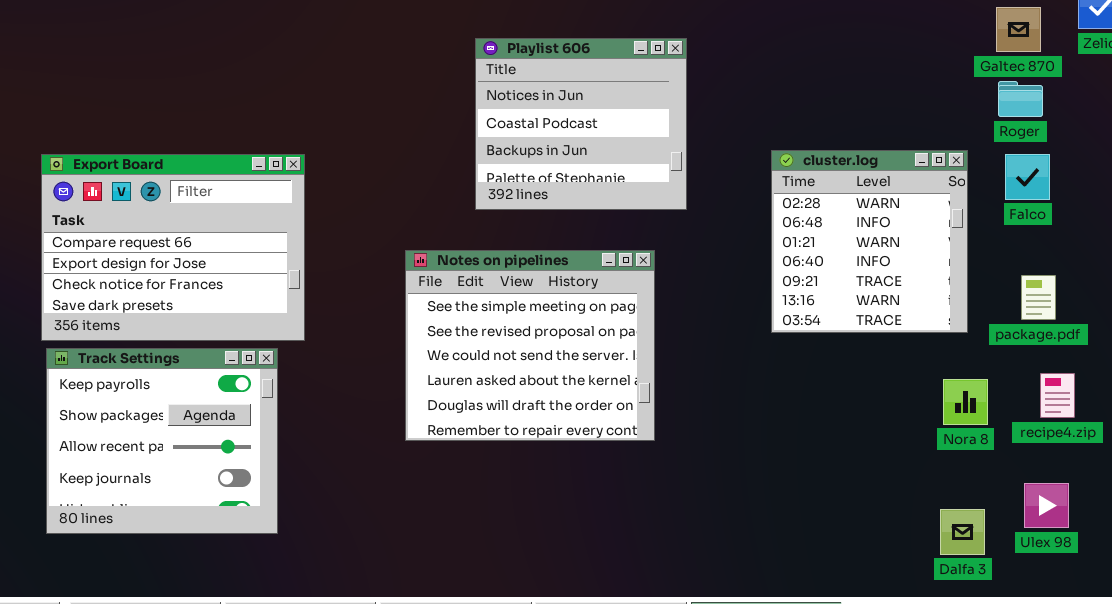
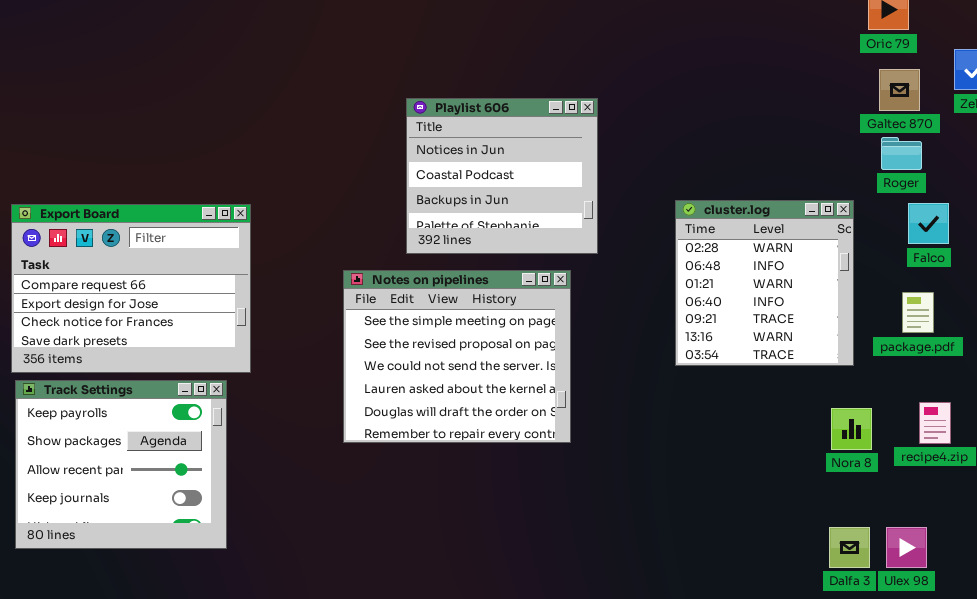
Falco: [1005,154,1050,200] -> [908,203,949,244], moved
Notes on pipelines: [405,250,655,441] -> [343,270,571,443], moved
package.pdf: [1021,275,1056,320] -> [902,292,934,333], moved
Ulex 98: [1024,483,1069,528] -> [886,527,927,568], moved

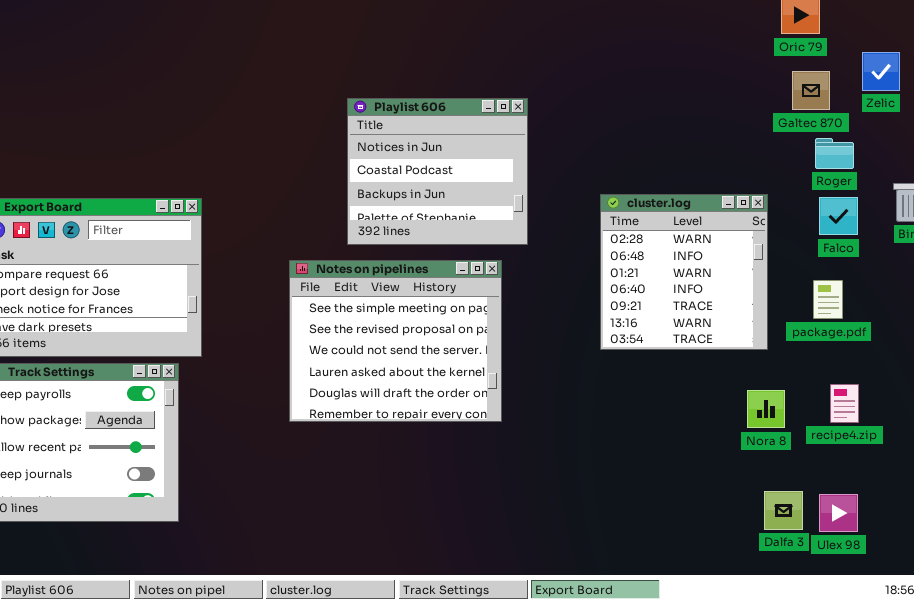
Roger: [881,137,922,170] -> [815,138,854,169], moved
Dalfa 3: [829,527,870,568] -> [764,491,803,530], moved
Ulex 98: [886,527,927,568] -> [819,494,858,532], moved

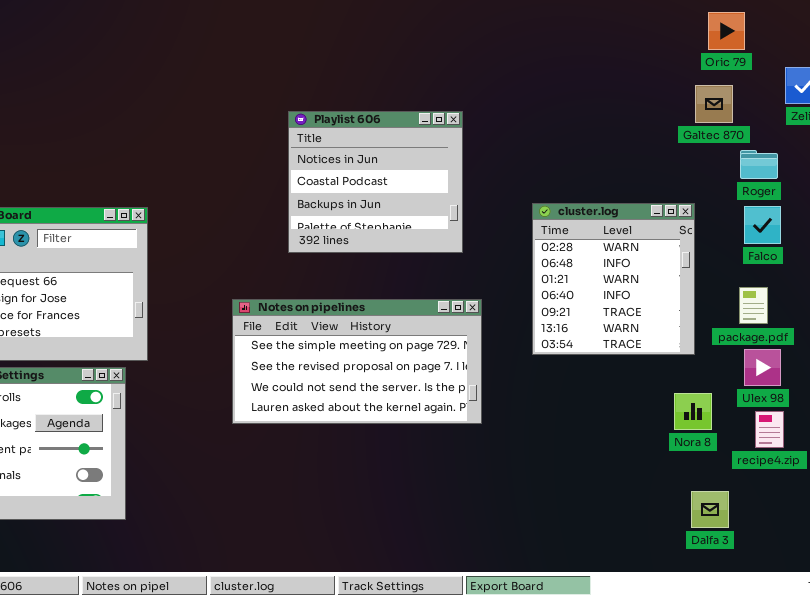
Galtec 870: [792,71,830,110] -> [695,85,733,123], moved
Notes on pipelines: [289,260,502,422] -> [232,299,482,424], resized
recipe4.zip: [830,384,859,423] -> [755,411,784,448], moved
Ulex 98: [819,494,858,532] -> [744,349,781,386], moved

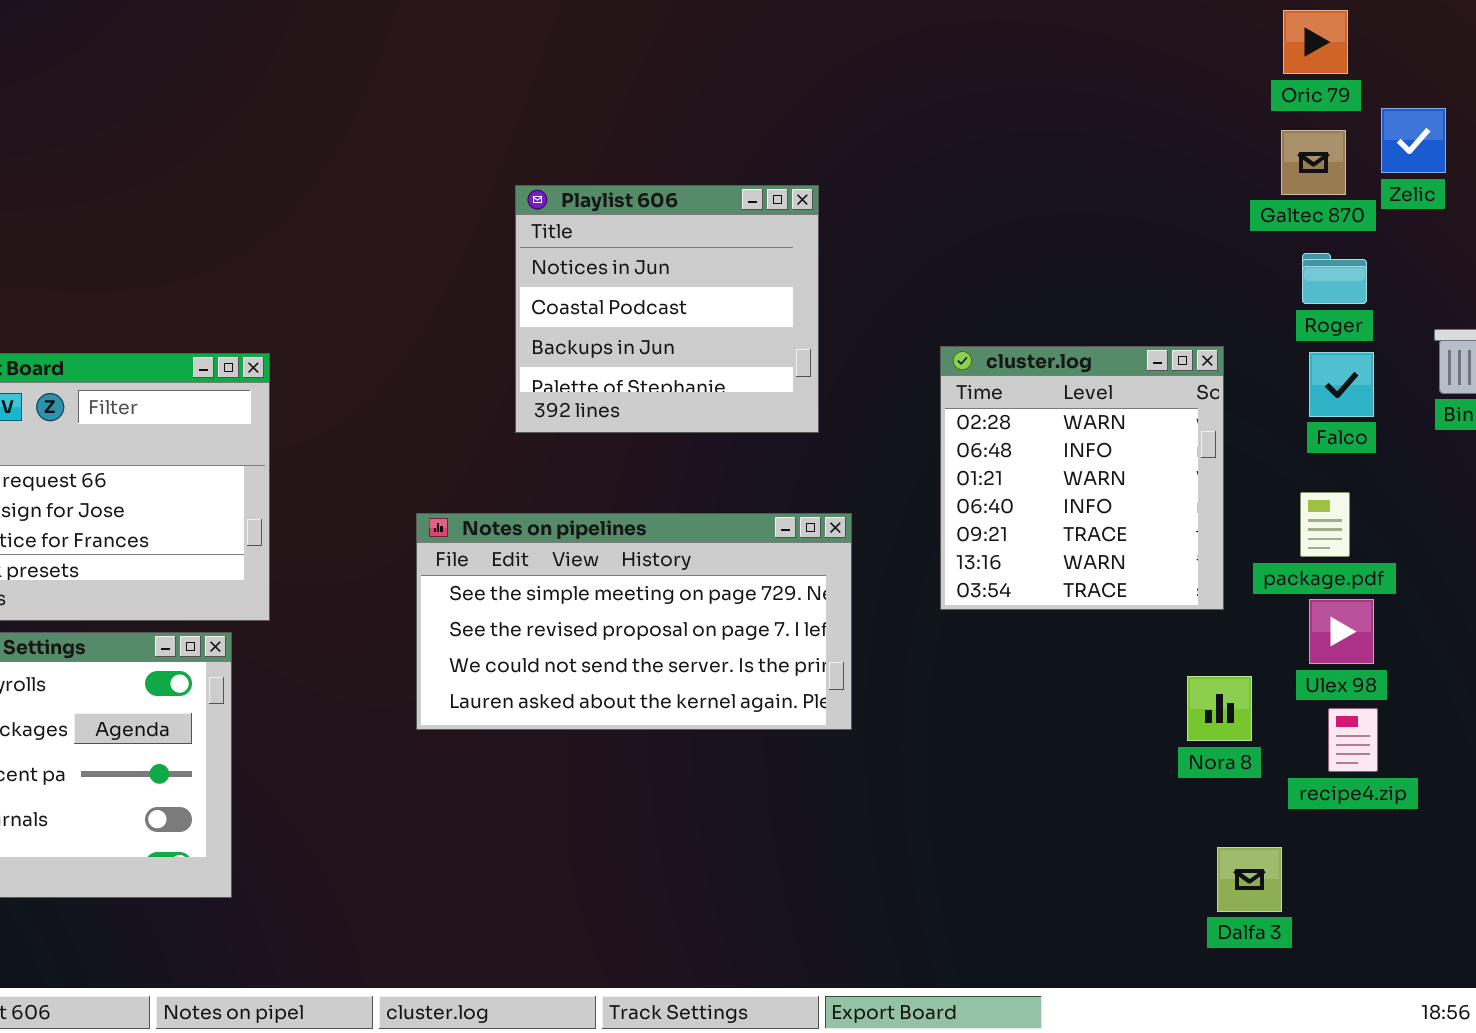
Oric 79: [708,12,745,50] -> [1283,10,1348,74], moved
Galtec 870: [695,85,733,123] -> [1281,130,1346,195], moved

